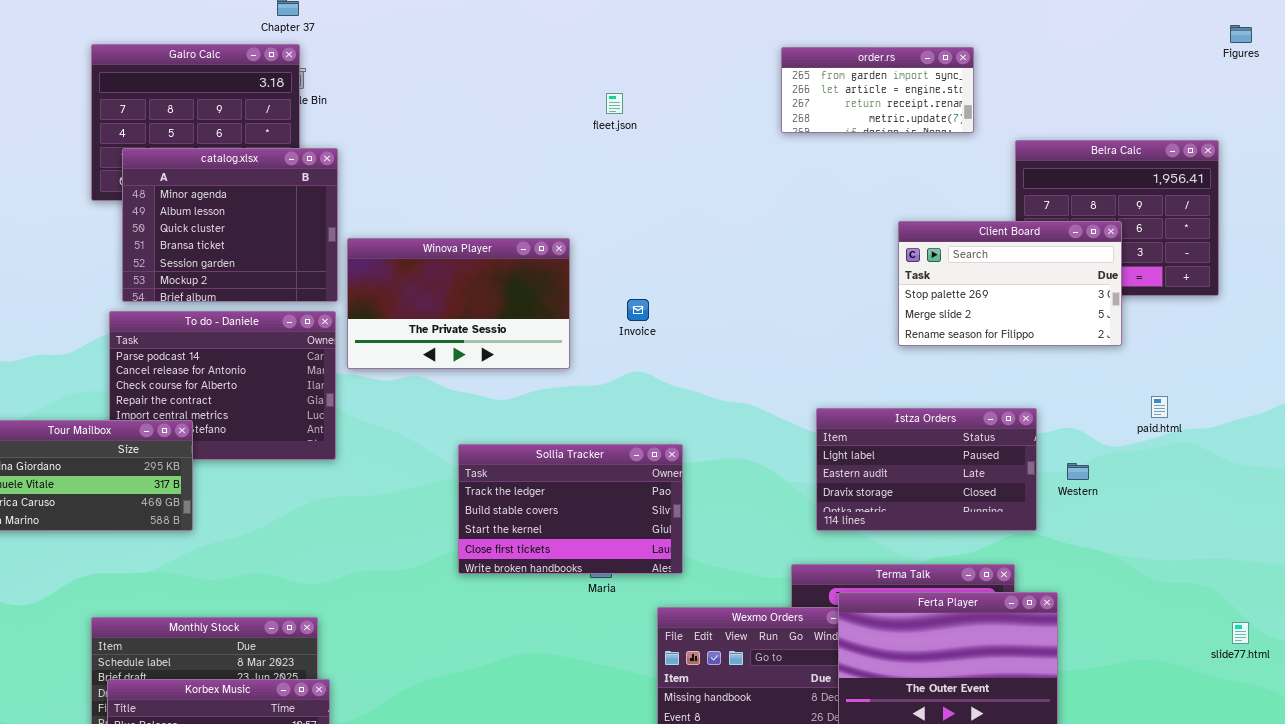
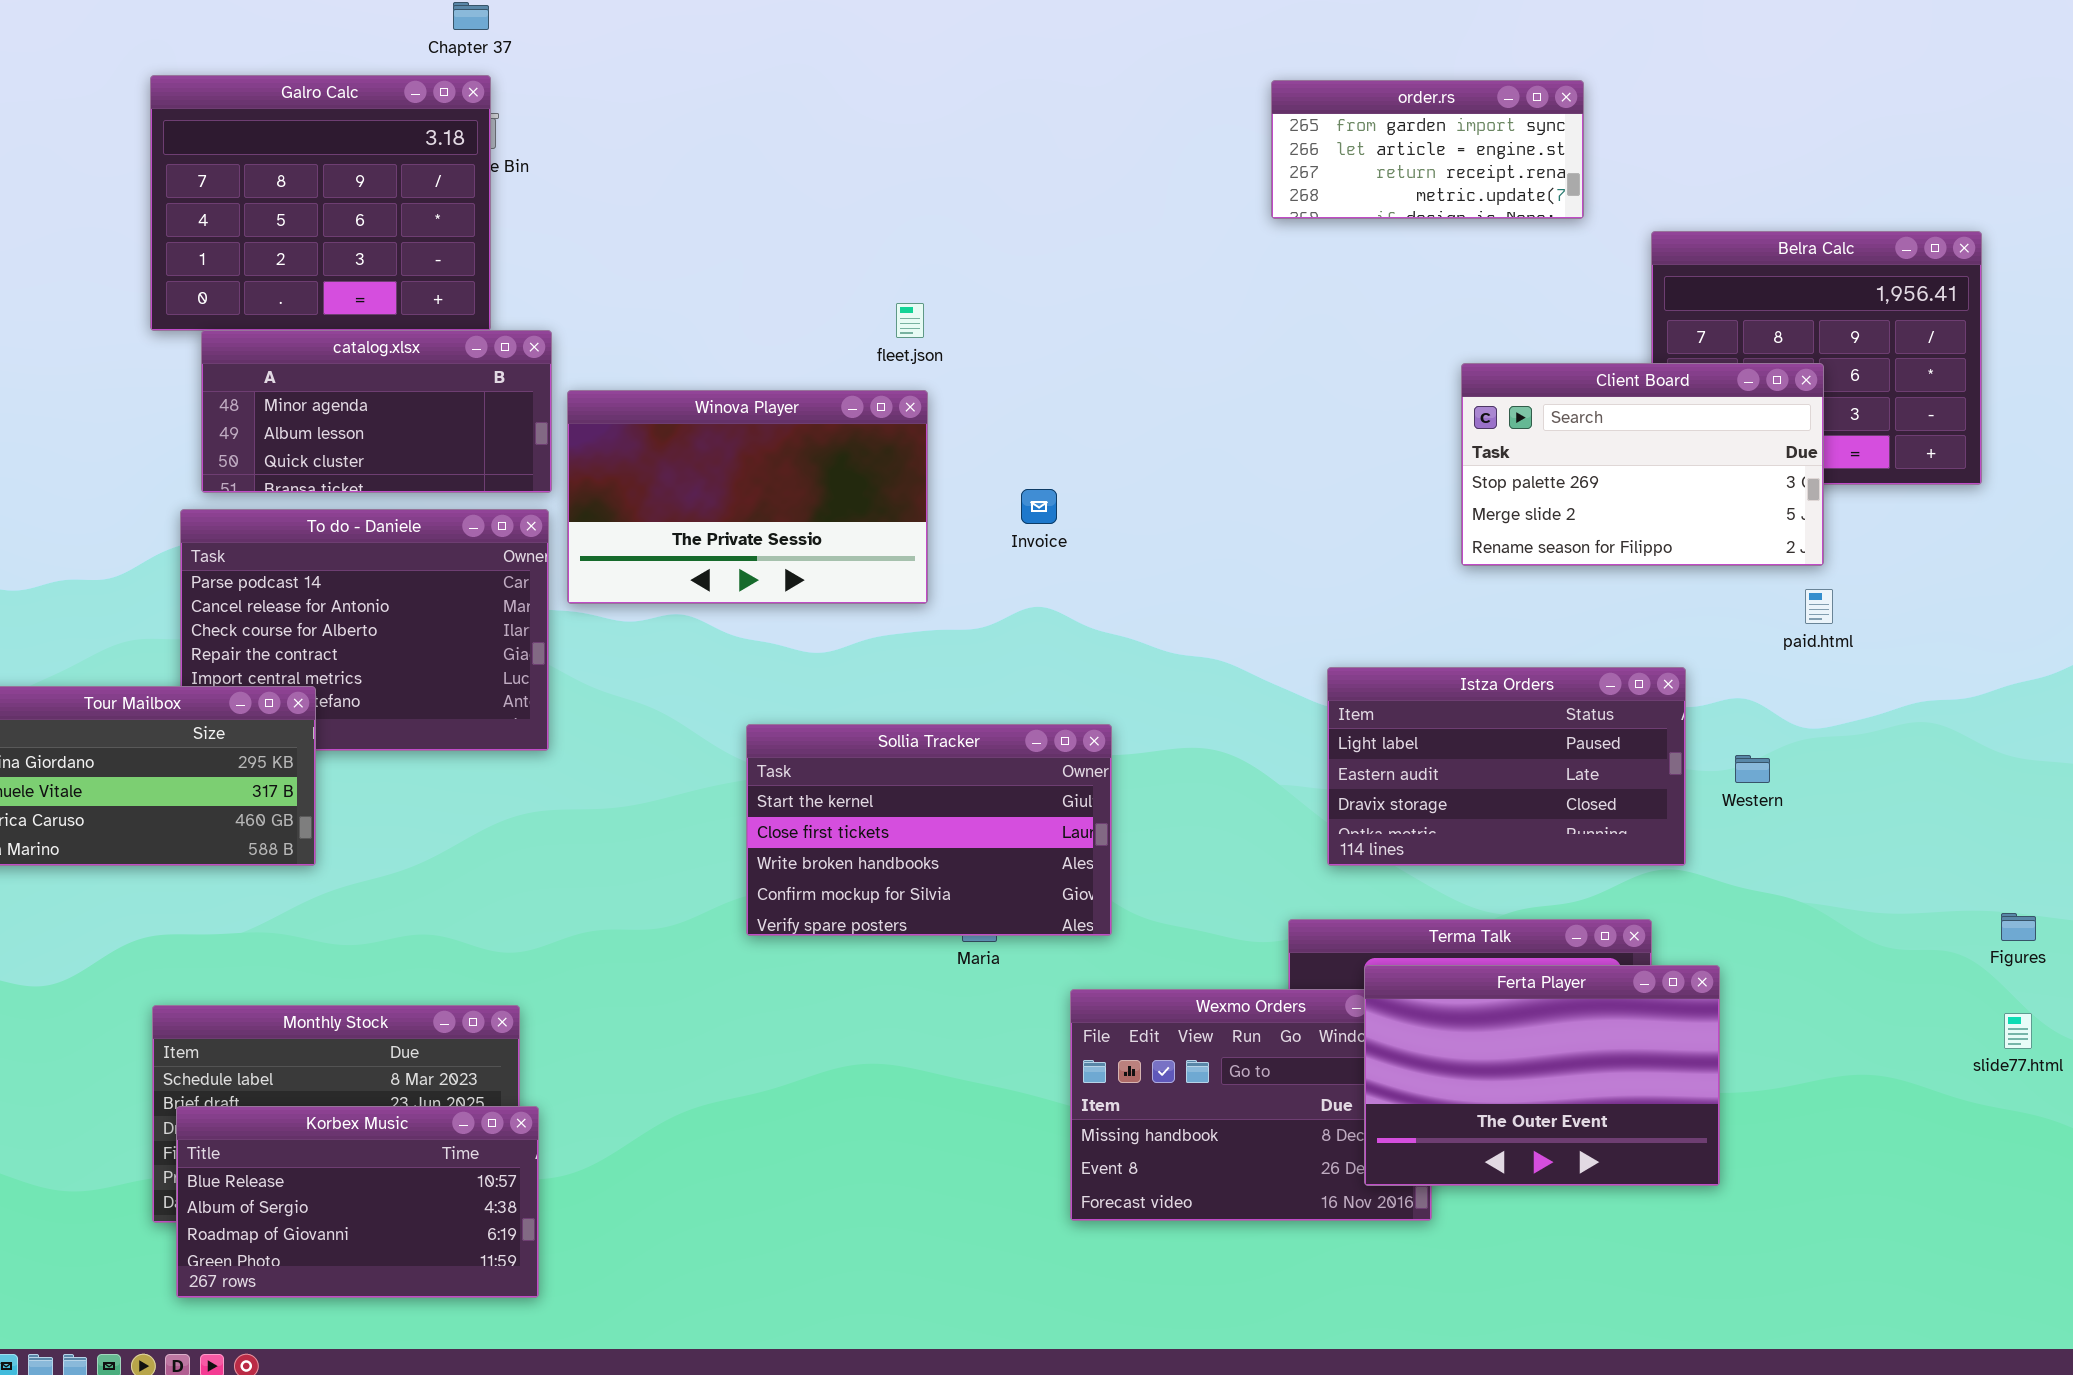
Figures: [1230,25,1252,43] -> [2001,913,2036,941], moved
fleet.json: [606,93,623,114] -> [896,303,924,338], moved
catalog.xlsx: [122,148,338,302] -> [201,330,552,493], resized
paid.html: [1151,396,1168,418] -> [1805,589,1833,624], moved
Sollia Tracker: [458,444,683,574] -> [746,724,1112,936], scrolled down 2 rows

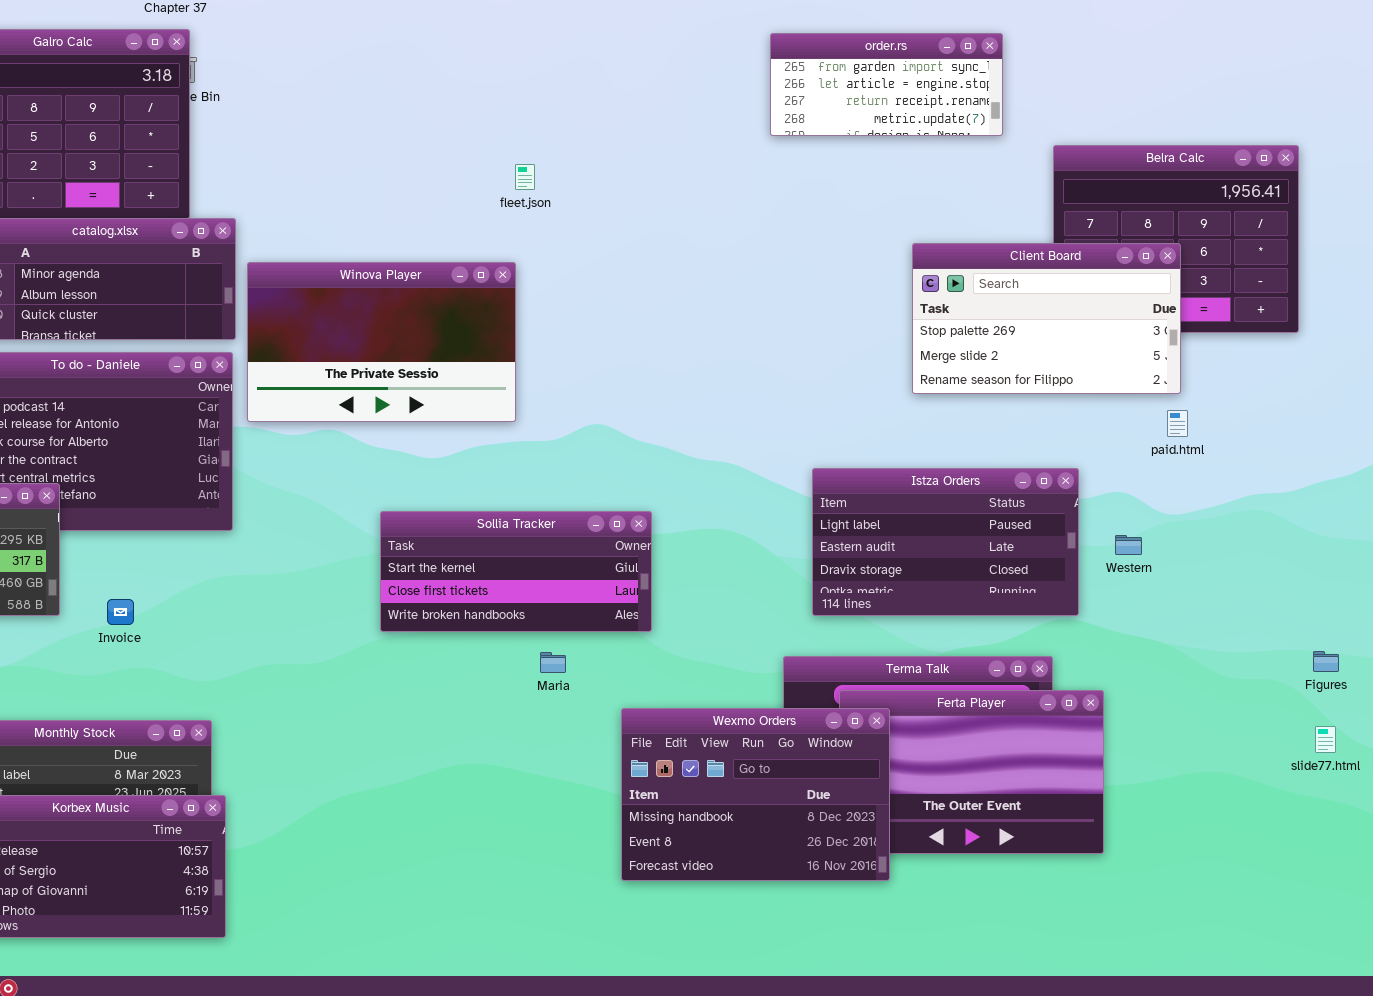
fleet.json: [896,303,924,338] -> [515,164,535,190], moved
Invoice: [1021,489,1057,524] -> [107,599,134,625], moved
Sollia Tracker: [746,724,1112,936] -> [380,511,652,632], resized
Wexmo Orders: [1070,989,1432,1221] -> [621,708,890,881], raised

